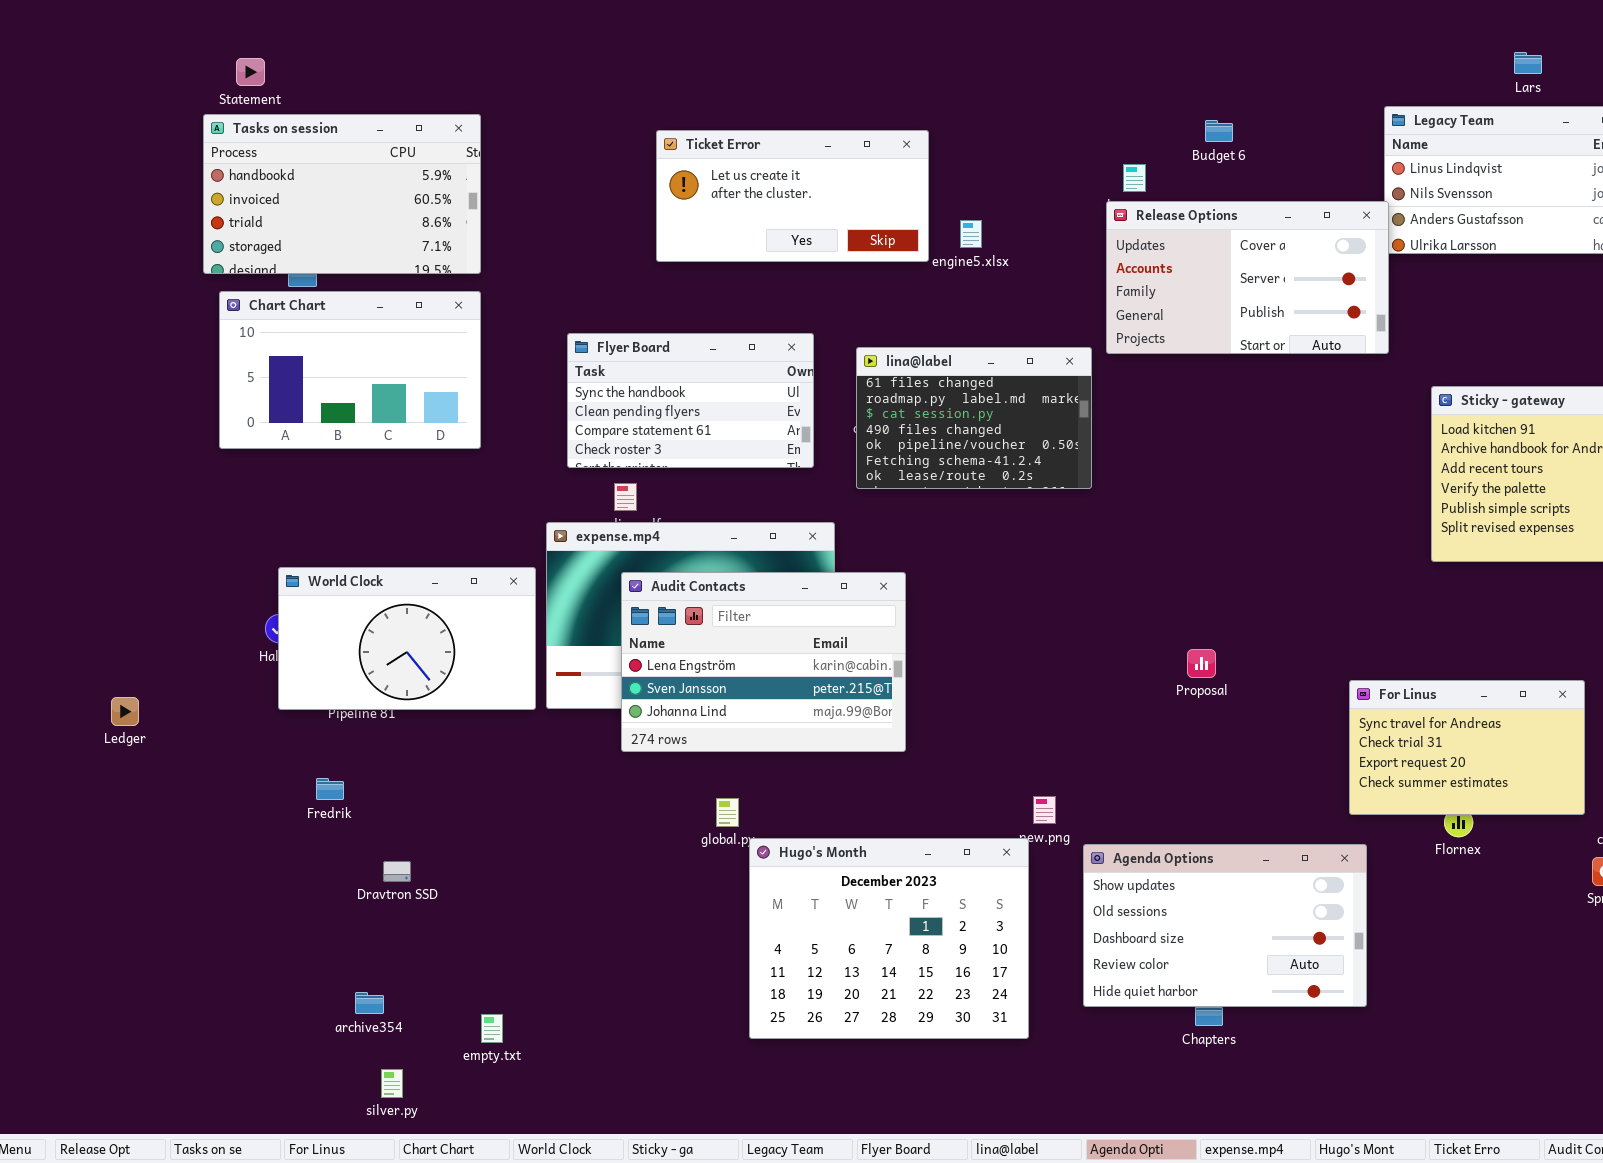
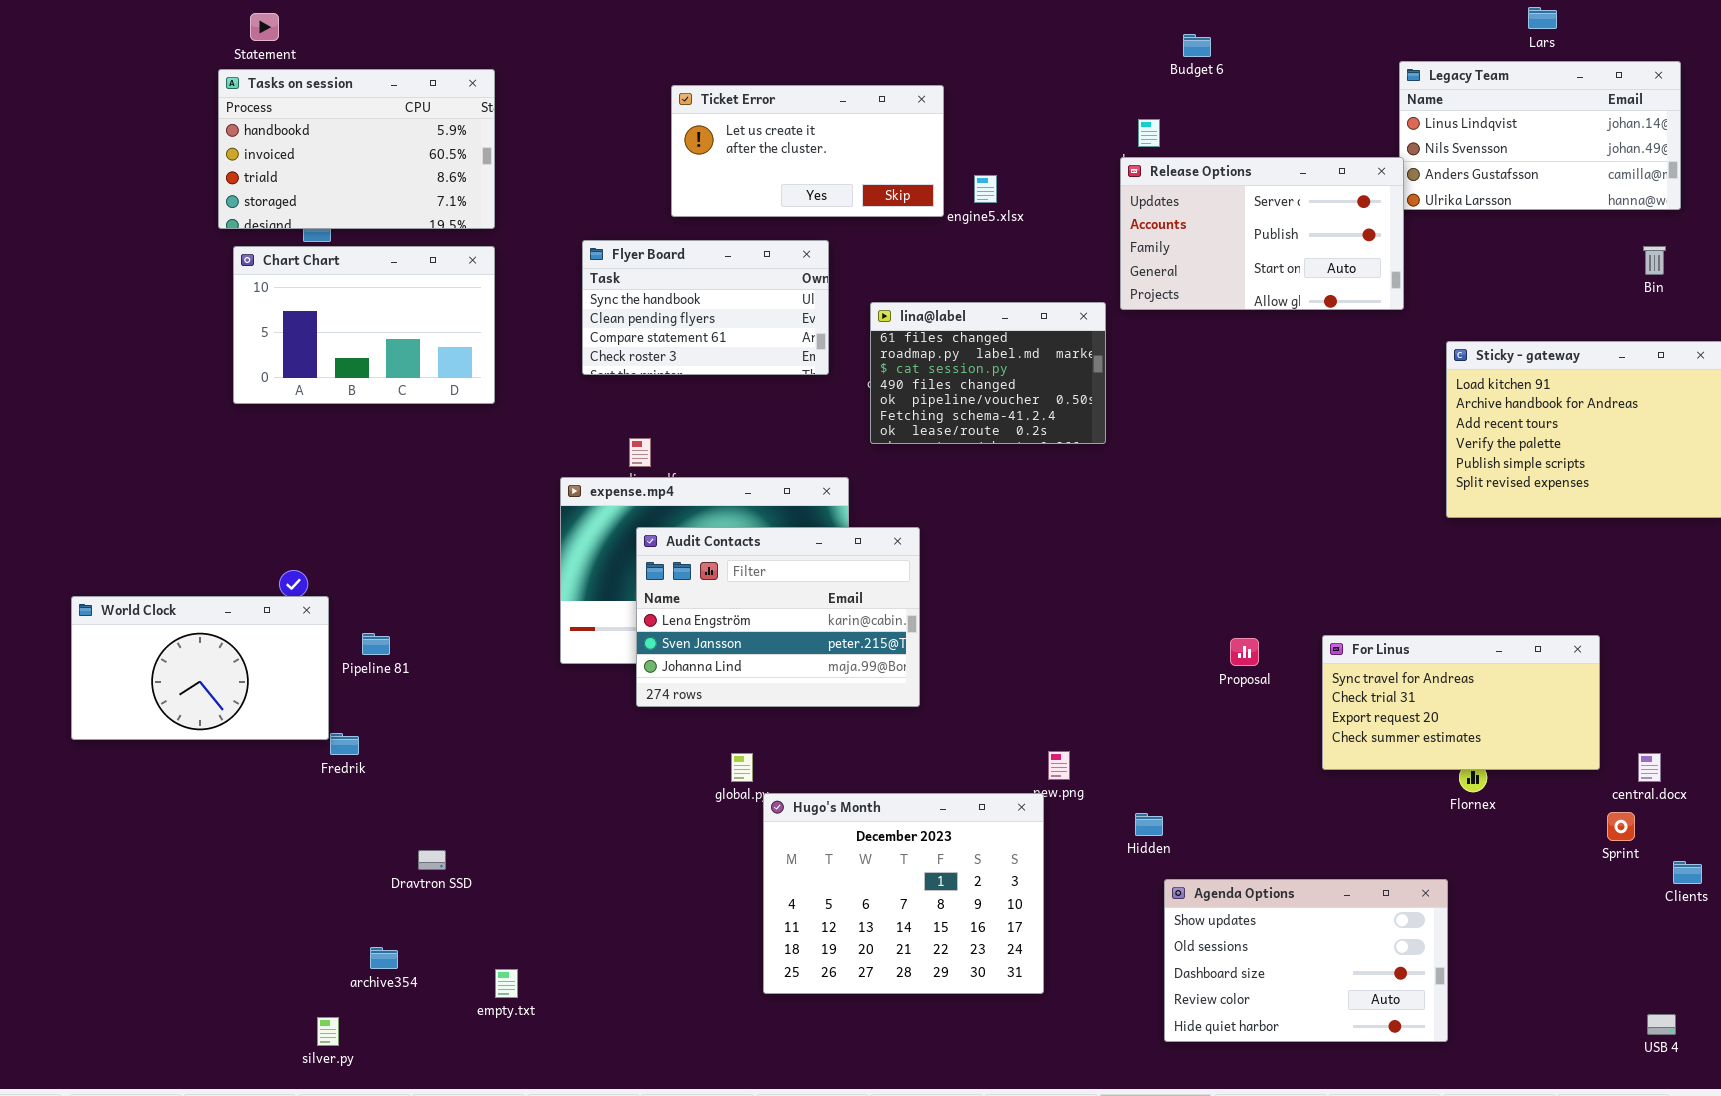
Budget 6: [1205,120,1233,142] -> [1183,34,1211,57], moved
Release Options: [1106,201,1389,354] -> [1120,157,1404,310], scrolled down 1 row
Flyer Board: [567,333,814,468] -> [582,240,829,375], moved
World Clock: [278,567,536,710] -> [71,596,329,740], moved
Proposal: [1187,649,1216,678] -> [1230,638,1259,666], moved
For Linus: [1349,680,1585,815] -> [1322,635,1600,770], resized
Agenda Options: [1083,844,1367,1007] -> [1164,879,1448,1042], moved
Dravtron SSD: [383,861,411,882] -> [418,850,446,870], moved
silver.py: [381,1069,403,1098] -> [317,1017,339,1046], moved

